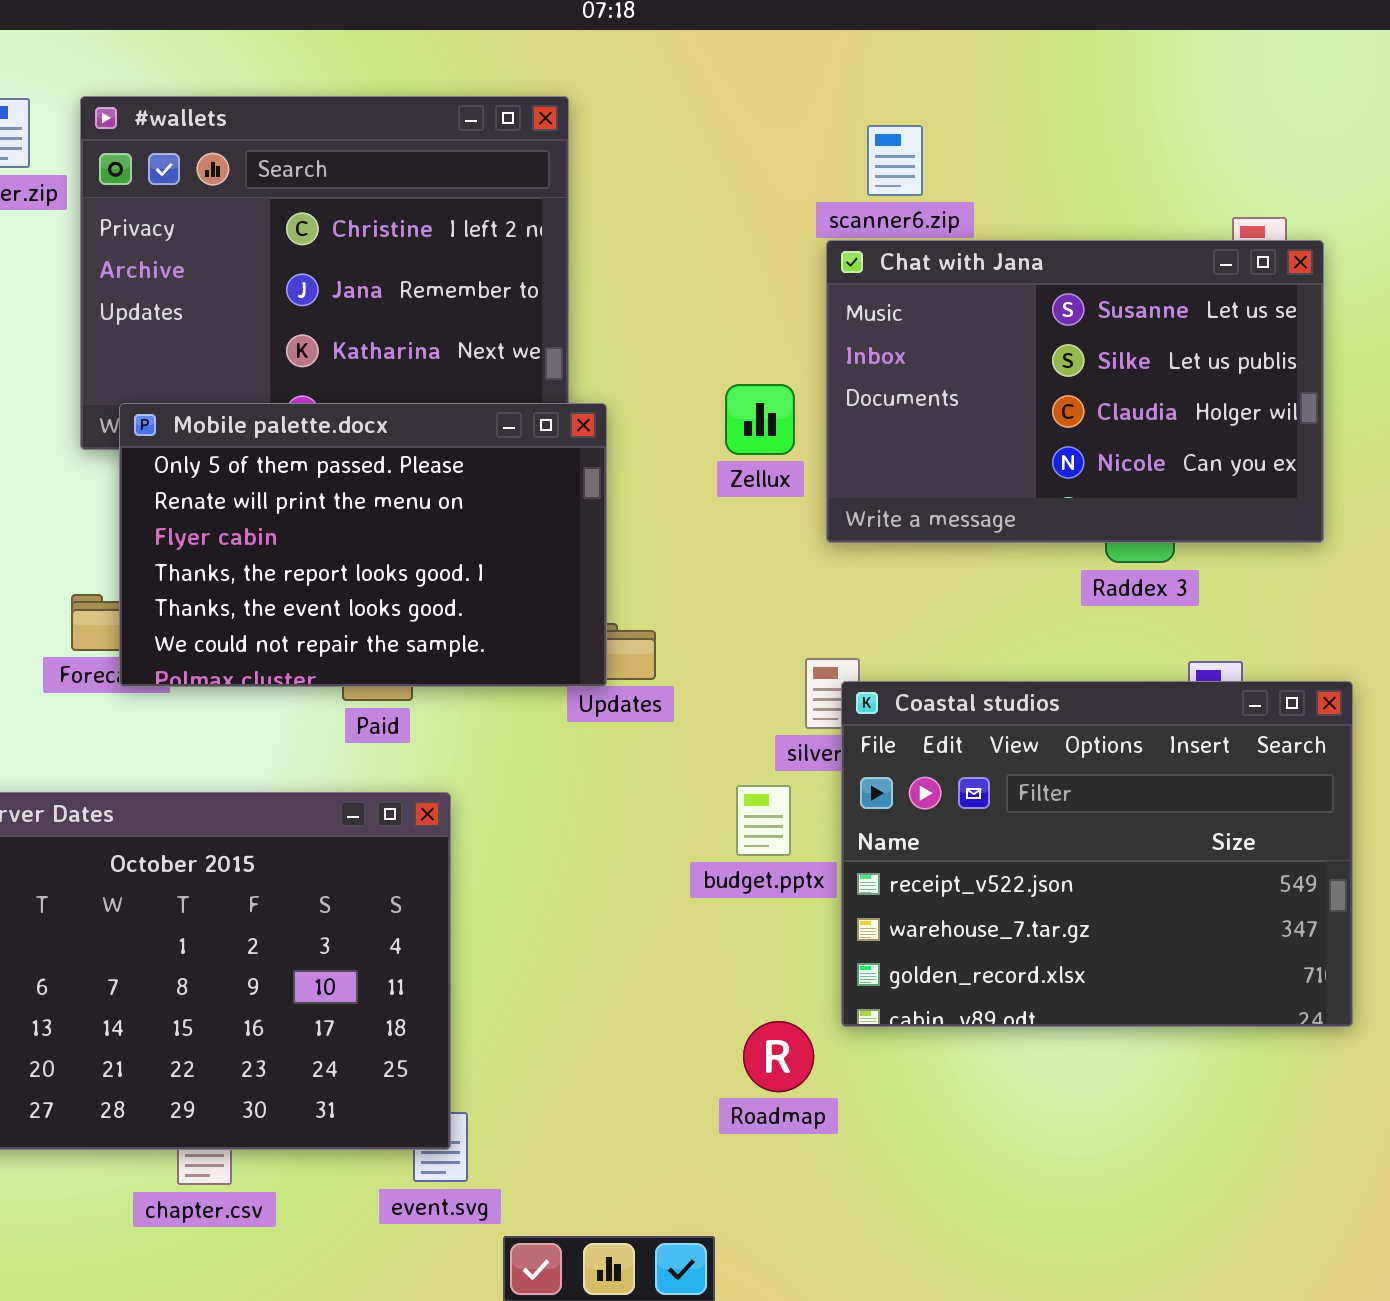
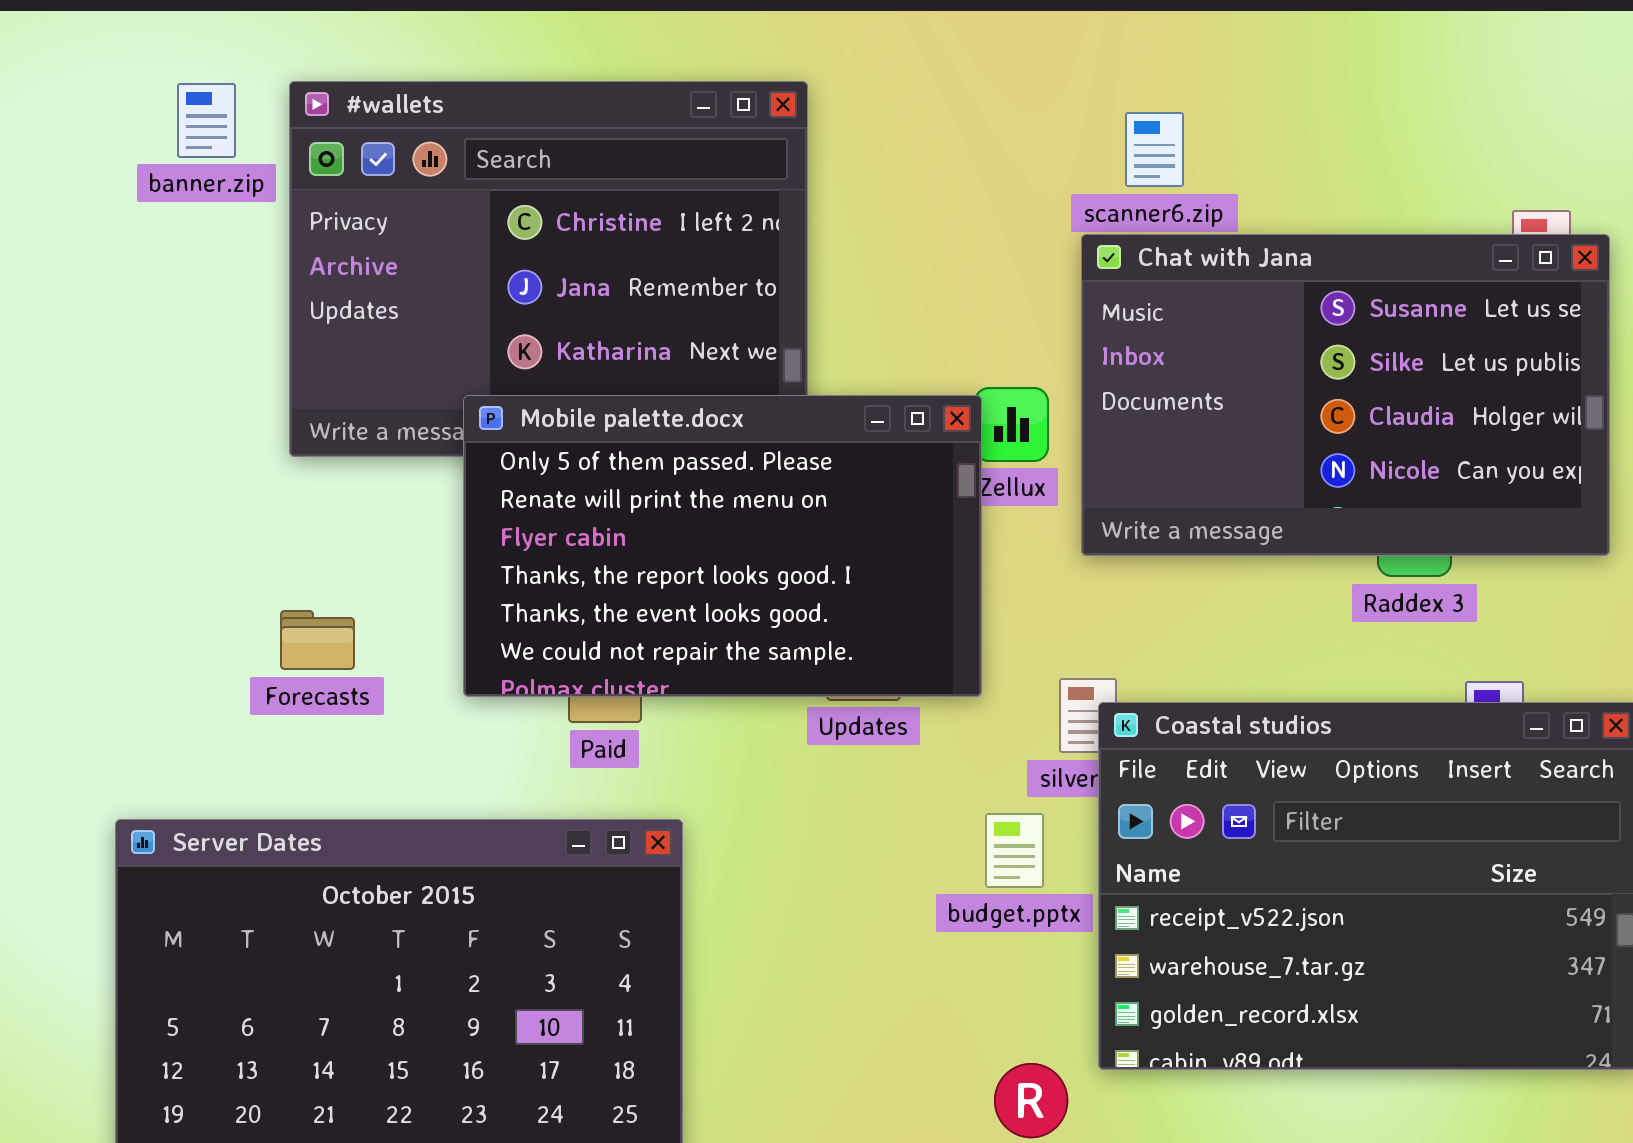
Mobile palette.docx: [119,403,607,687] -> [463,395,982,697], moved

